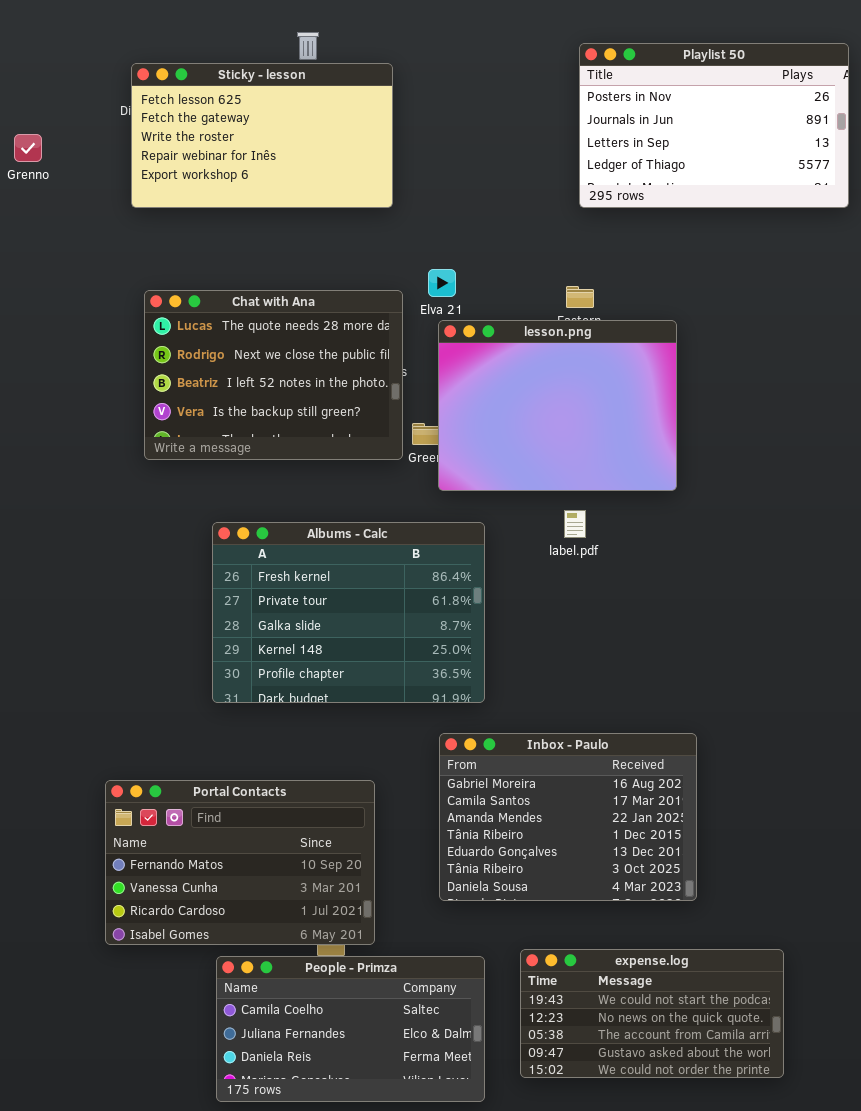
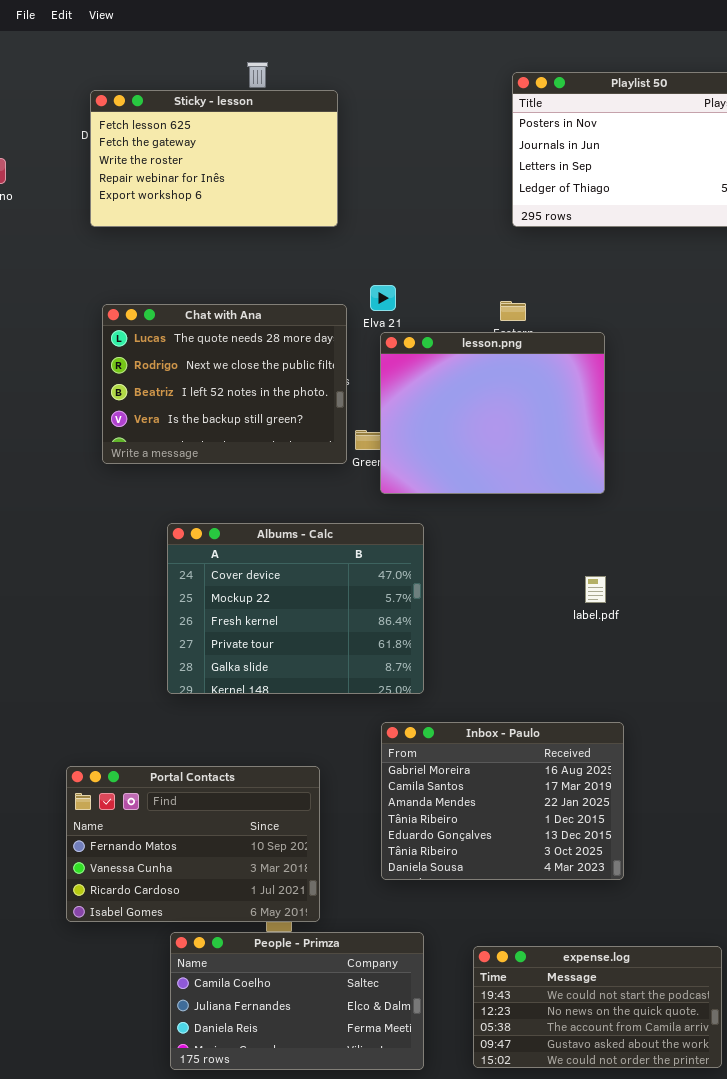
label.pdf: [564,510,586,538] -> [585,576,606,603], moved
Albums - Calc: [212,522,485,703] -> [167,523,424,694], scrolled up 2 rows
expense.log: [520,949,784,1078] -> [473,946,722,1068], moved

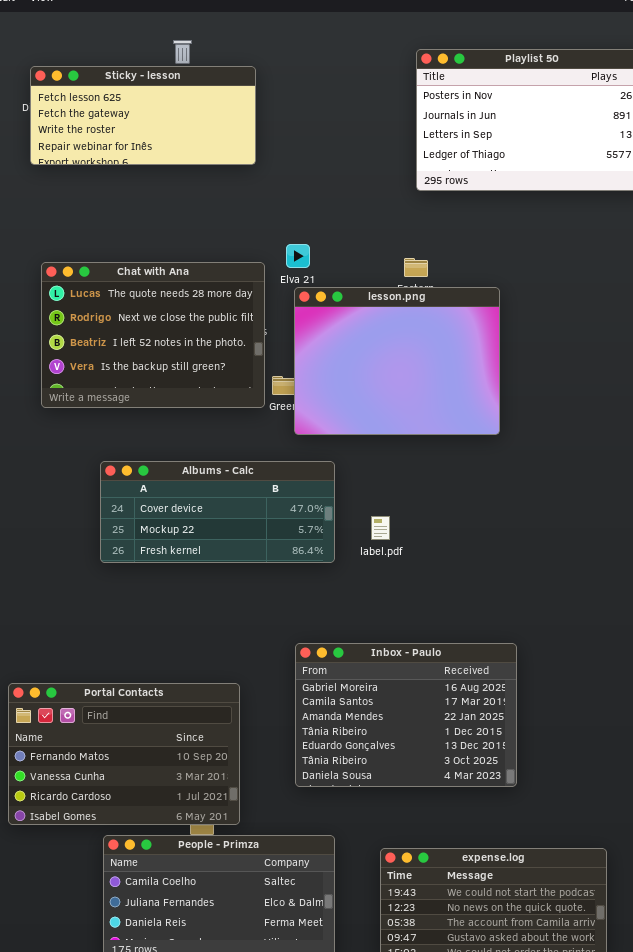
Sticky - lesson: [90,90,338,227] -> [30,66,256,165], resized
Albums - Calc: [167,523,424,694] -> [100,461,335,563], resized
label.pdf: [585,576,606,603] -> [371,516,390,540], moved

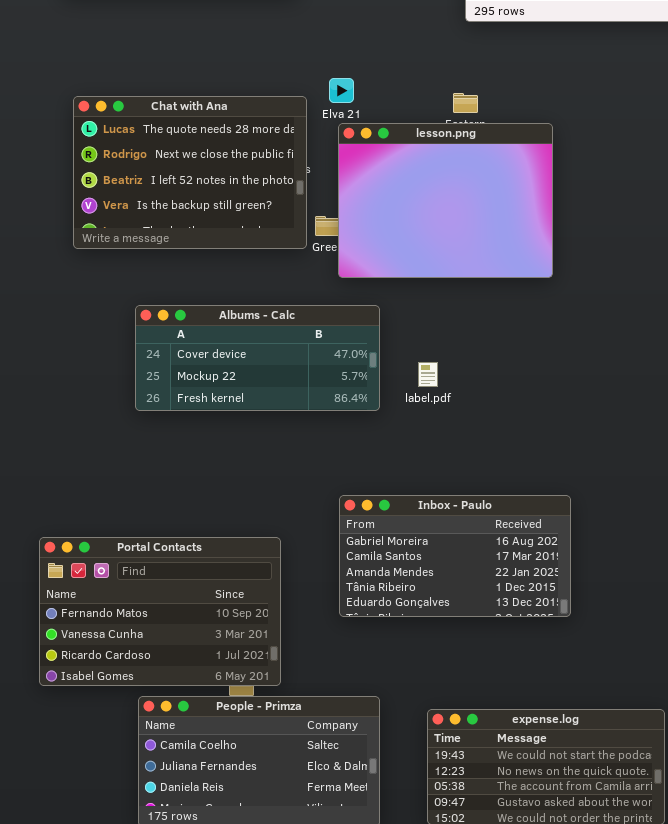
Inbox - Paulo: [295,643,517,787] -> [339,495,571,617], resized

